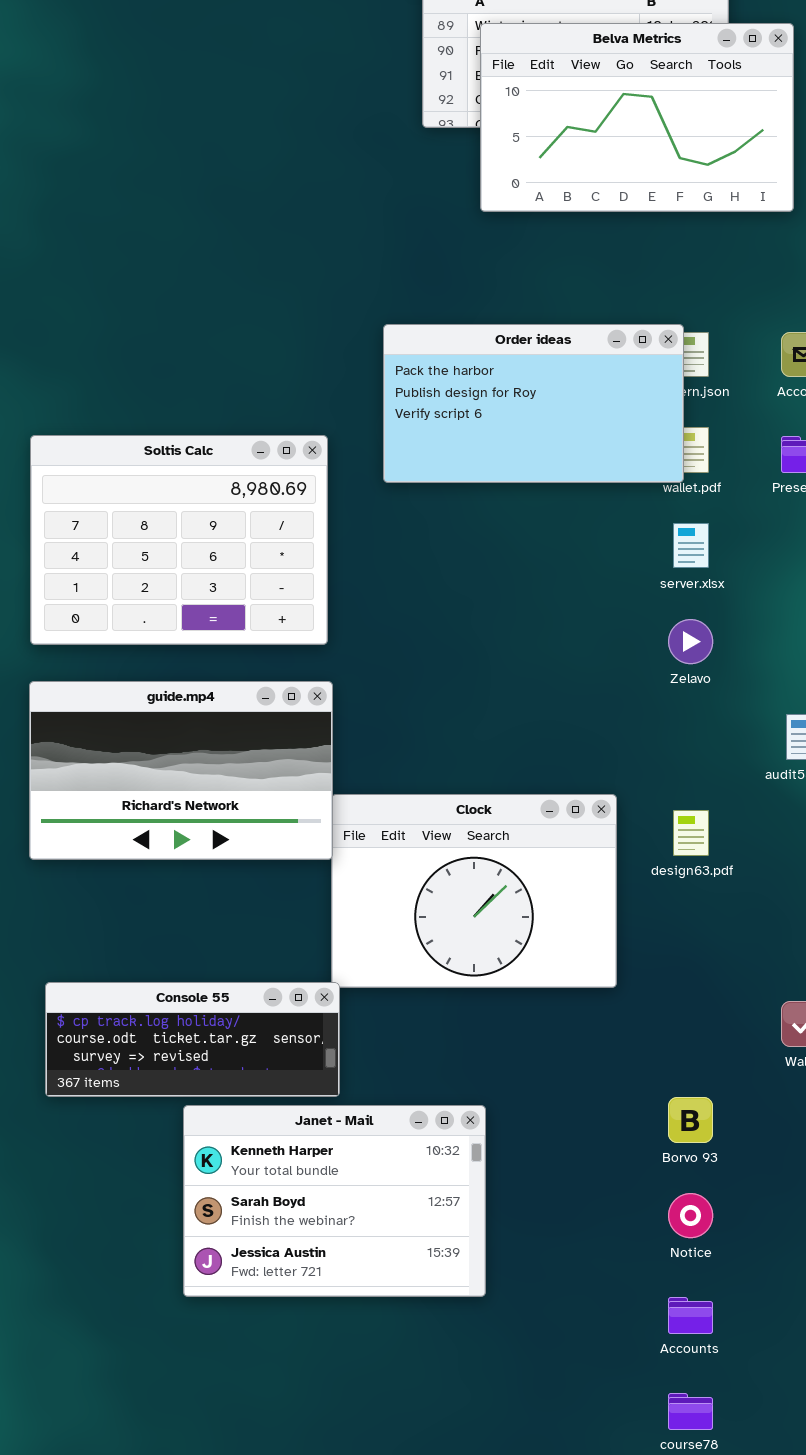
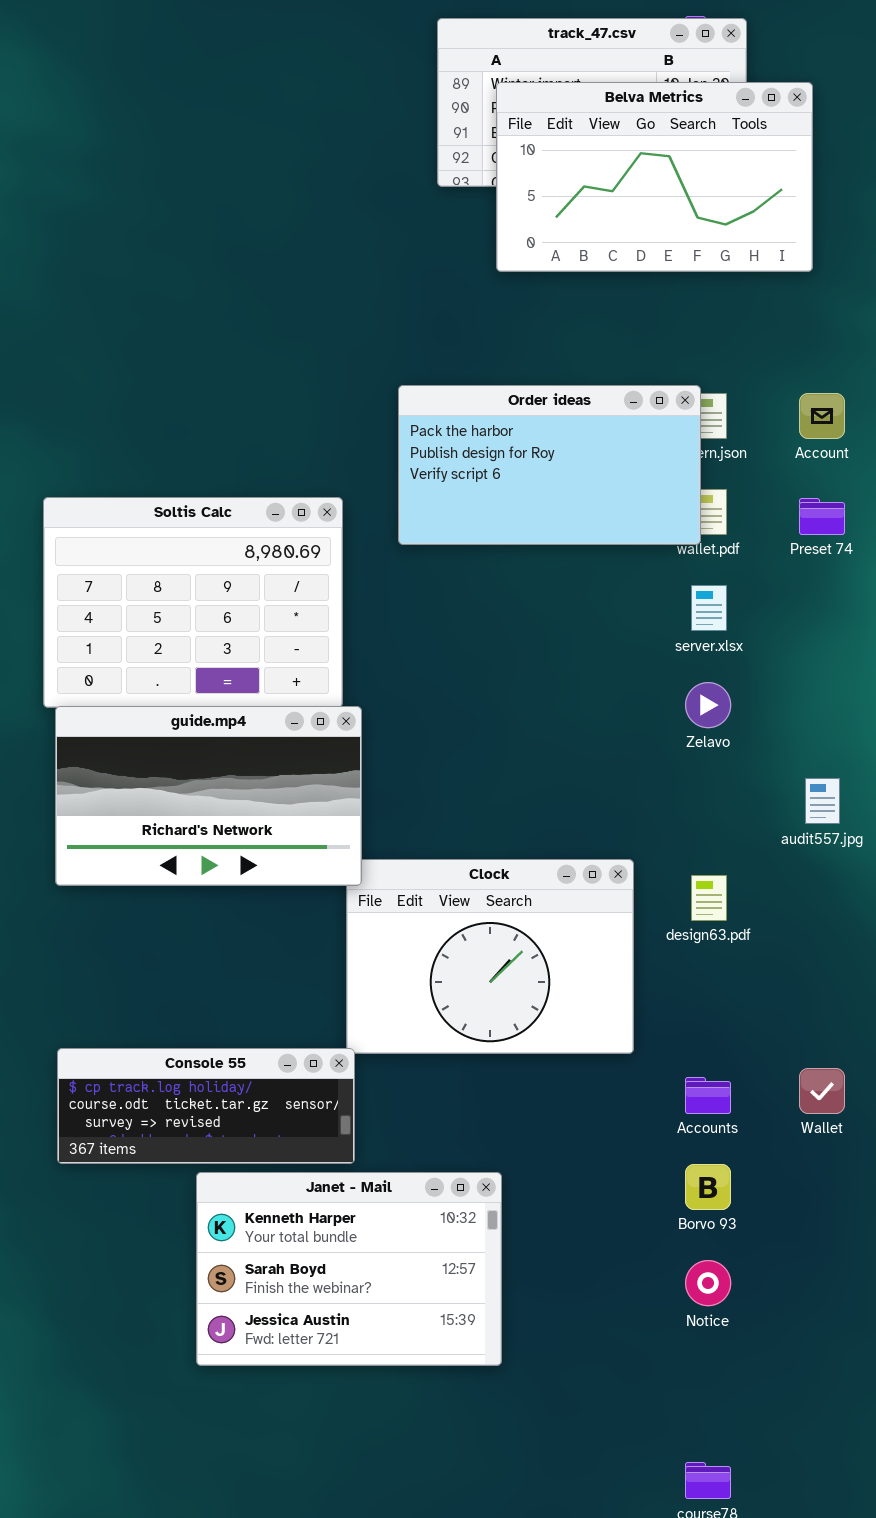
guide.mp4: [29,681,333,860] -> [55,706,362,886], moved
Accounts: [668,1297,713,1334] -> [685,1077,731,1114], moved

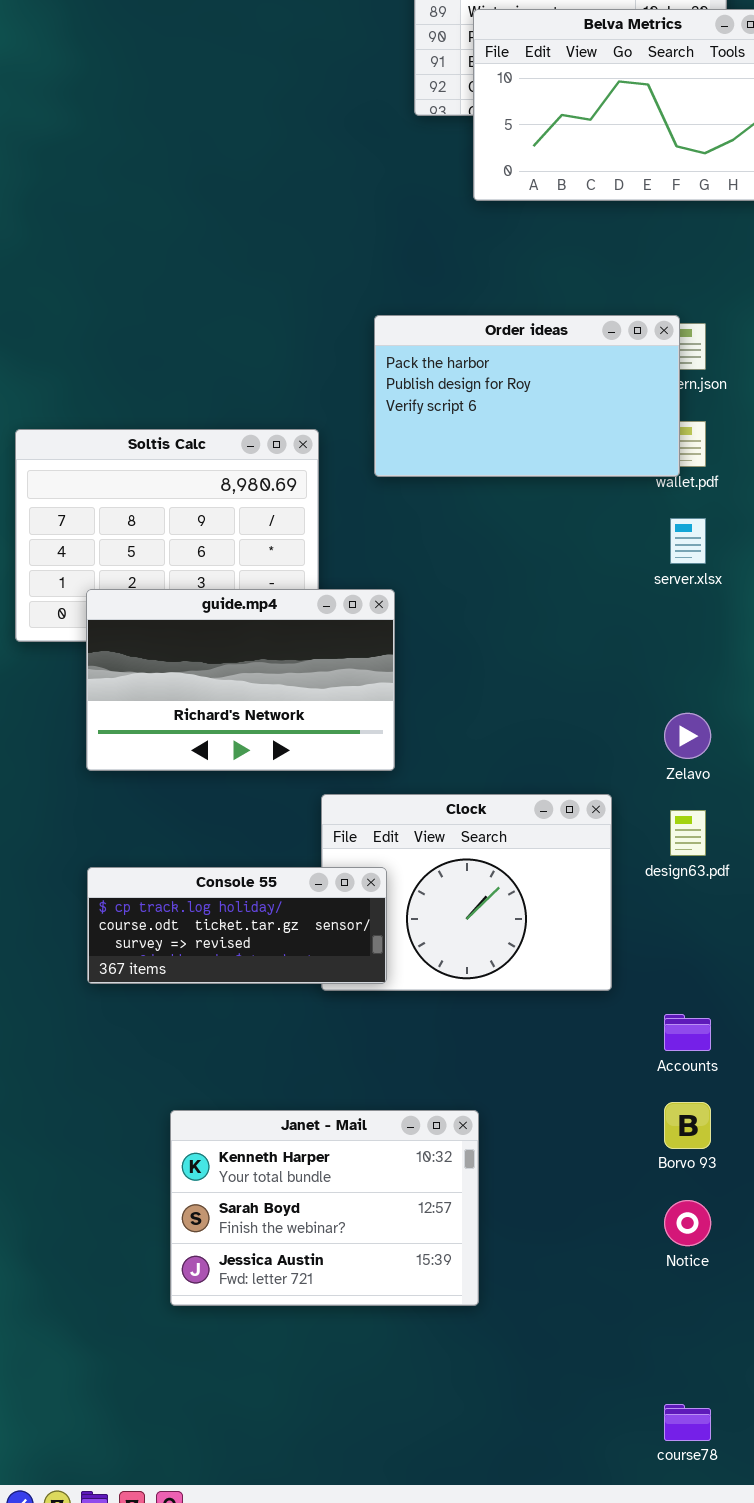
Zelavo: [685,682,731,728] -> [664,713,711,759], moved
guide.mp4: [55,706,362,886] -> [86,589,395,771], moved
Console 55: [57,1048,355,1164] -> [87,867,387,984], moved

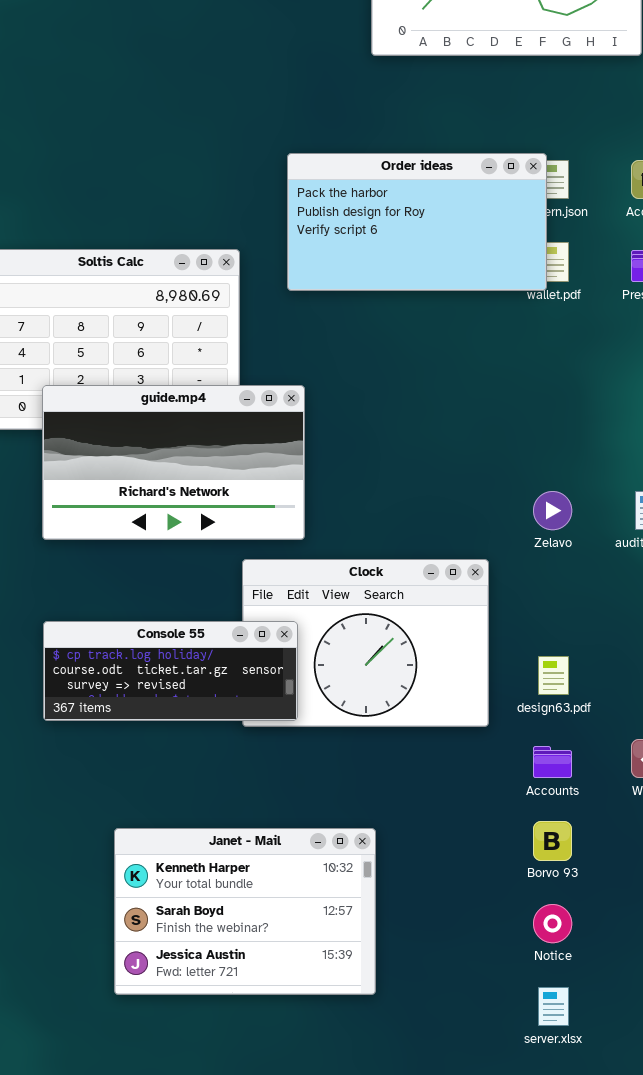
server.xlsx: [670,518,706,564] -> [538,987,569,1026], moved
design63.pdf: [670,810,706,856] -> [538,656,569,695], moved

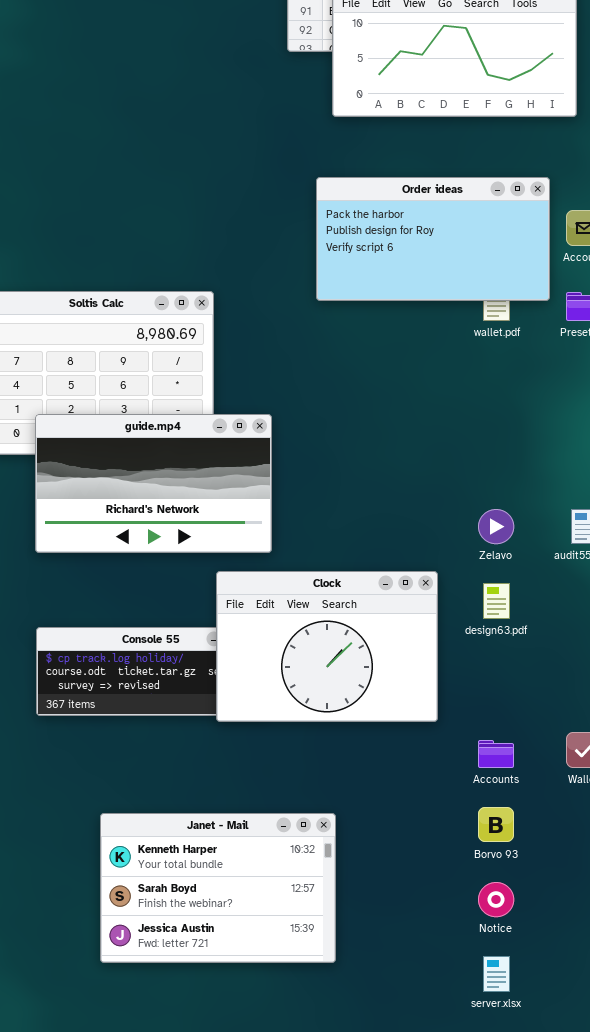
Order ideas: [287,153,547,291] -> [316,177,550,301], moved
Clock: [242,559,489,727] -> [216,571,438,722], raised
design63.pdf: [538,656,569,695] -> [483,583,510,619], moved

